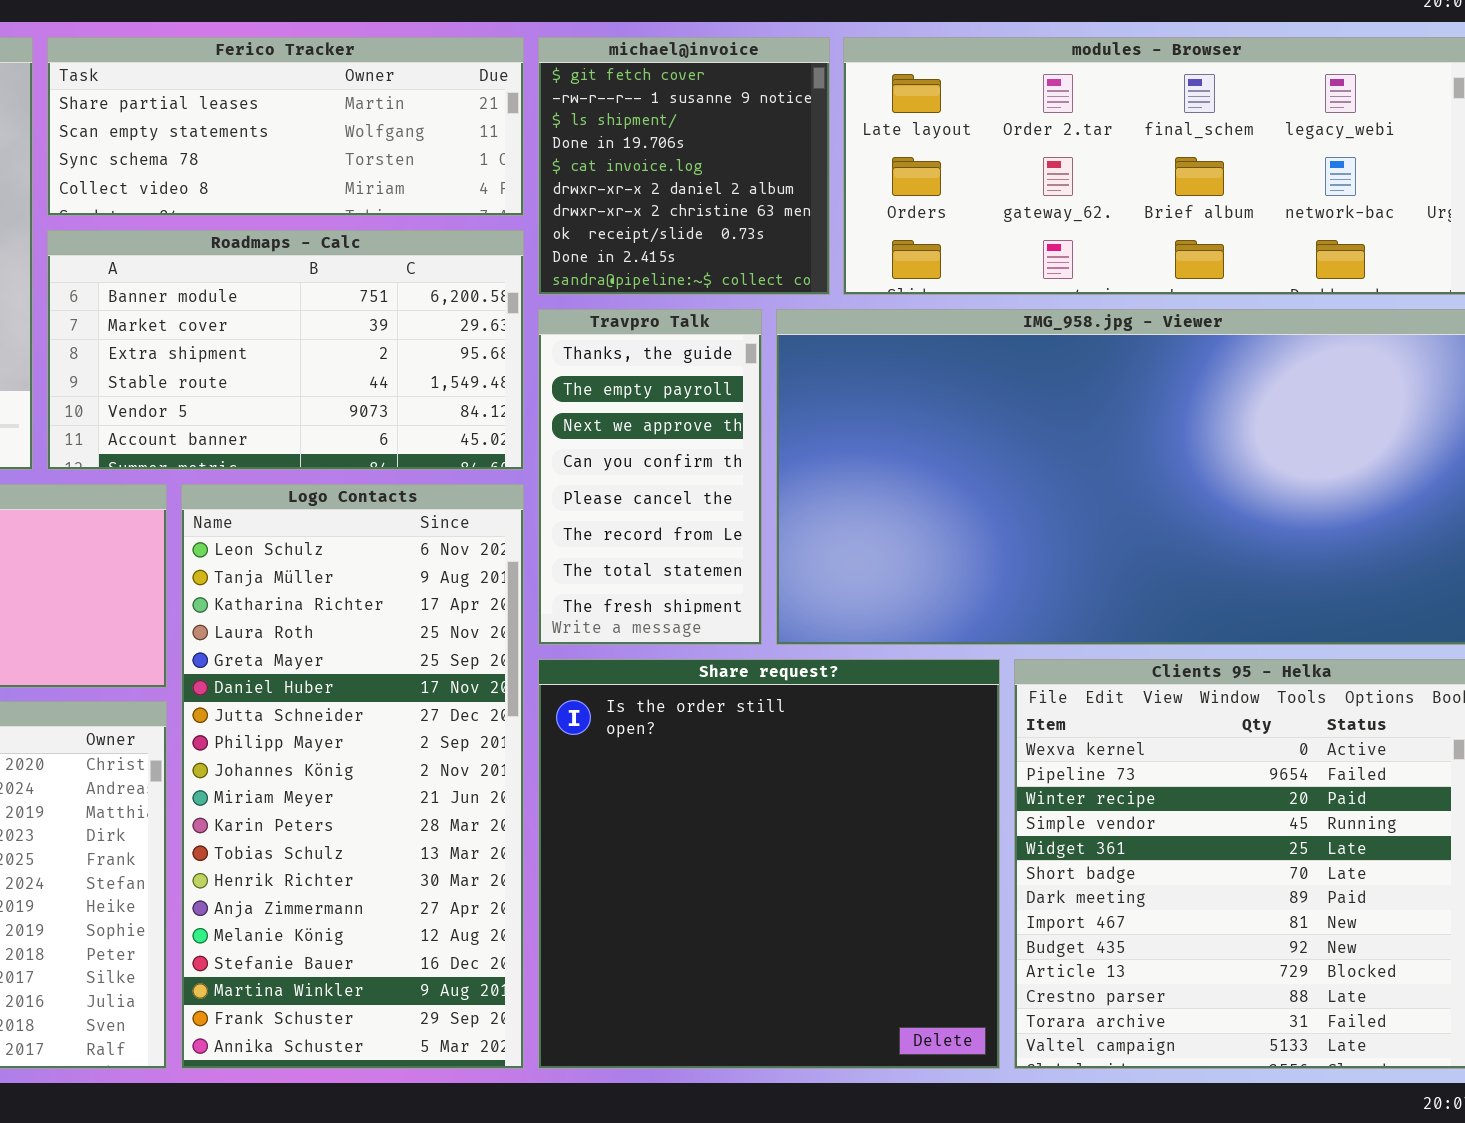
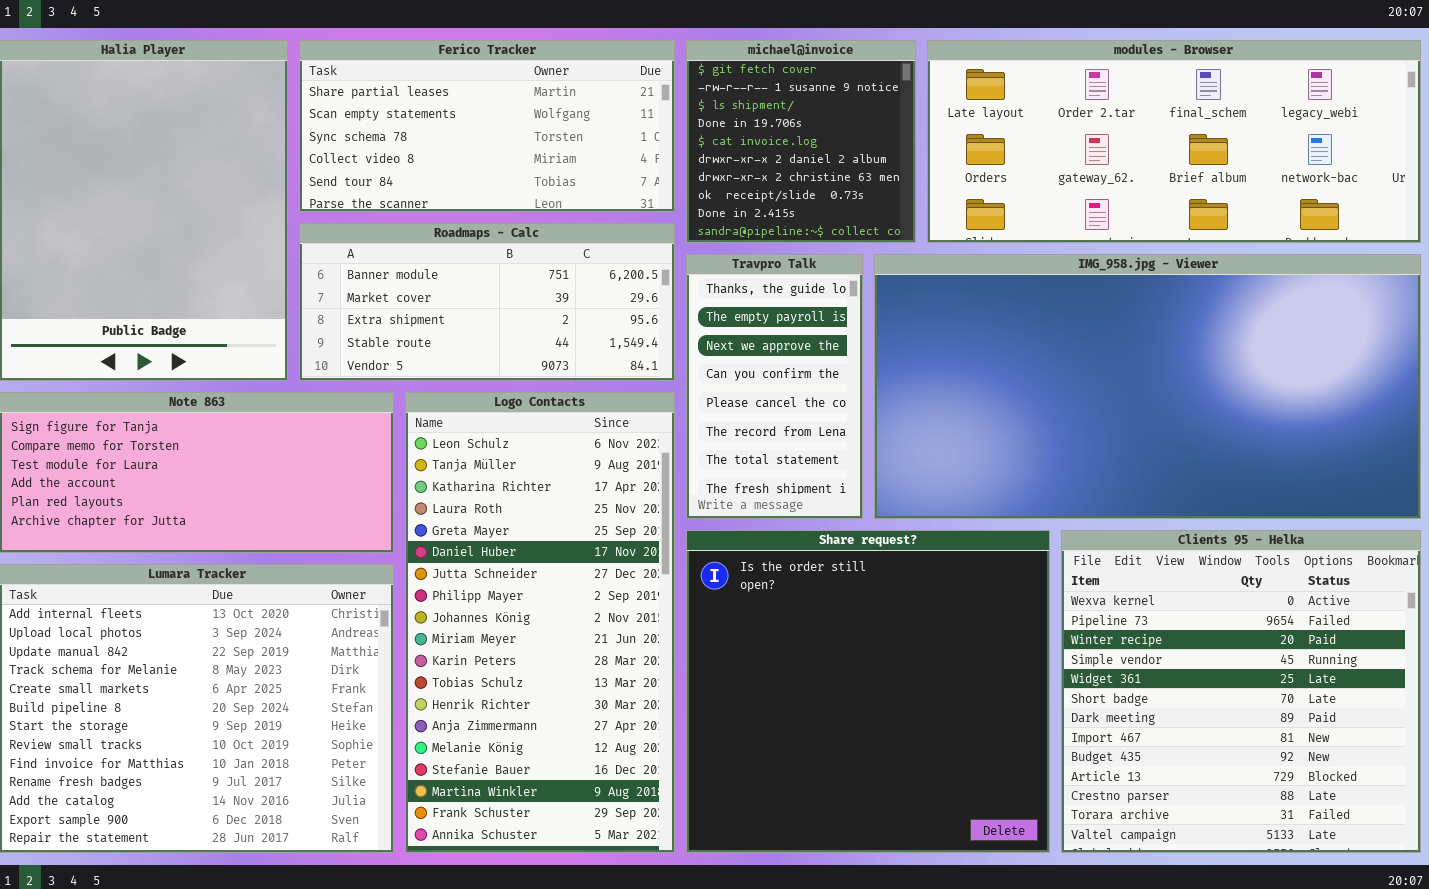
Ferico Tracker: [47,37,524,216] -> [299,40,675,212], resized
Roadmaps - Calc: [47,230,524,470] -> [299,223,675,381], resized

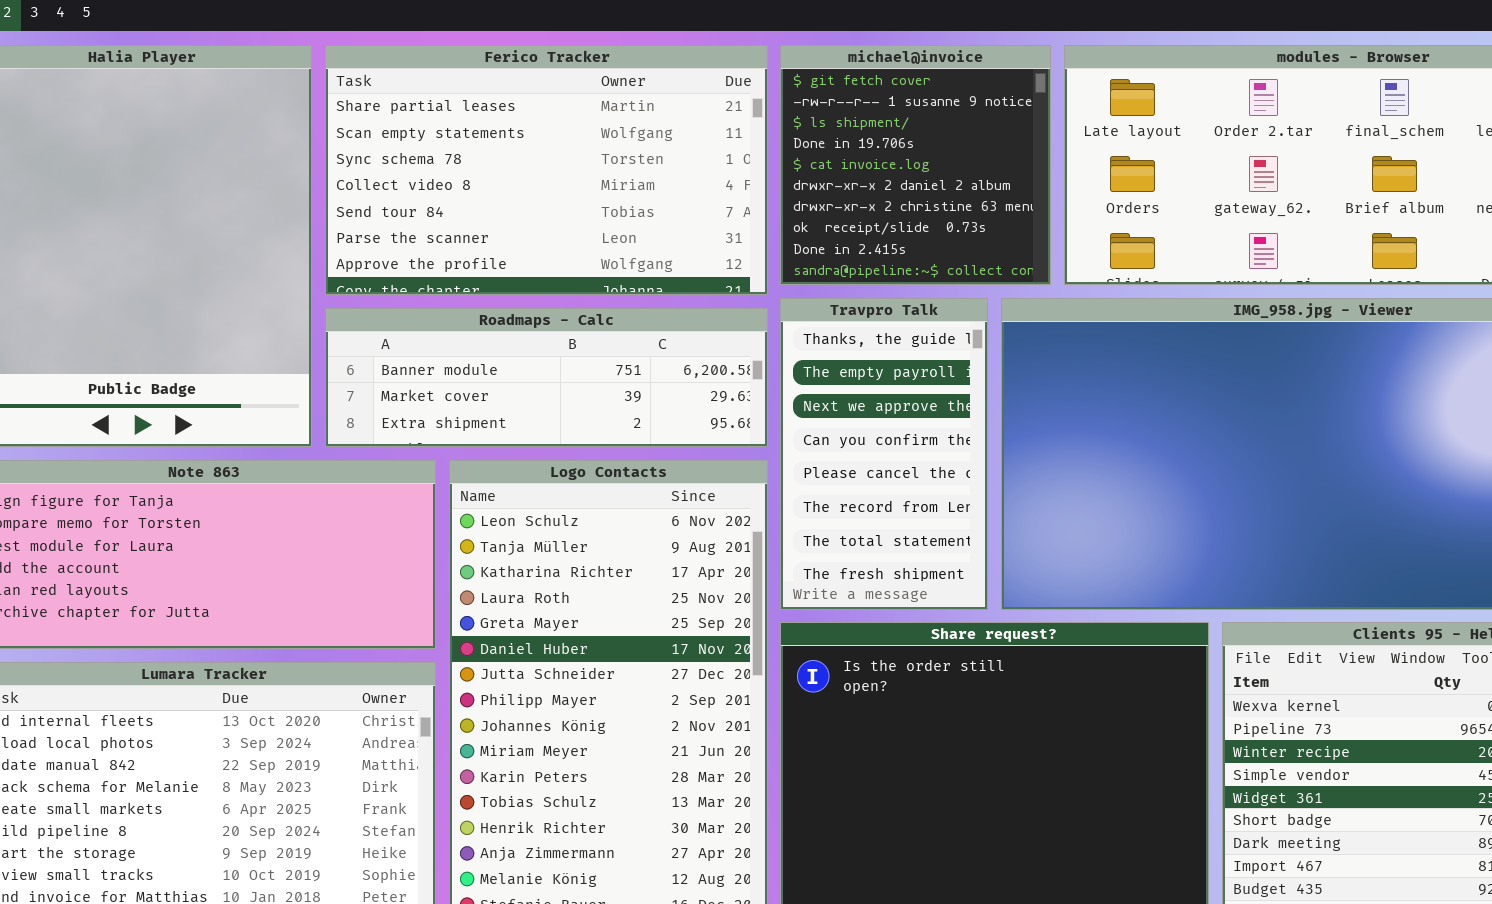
Ferico Tracker: [299,40,675,212] -> [325,45,768,295], resized
Roadmaps - Calc: [299,223,675,381] -> [325,308,768,447], resized

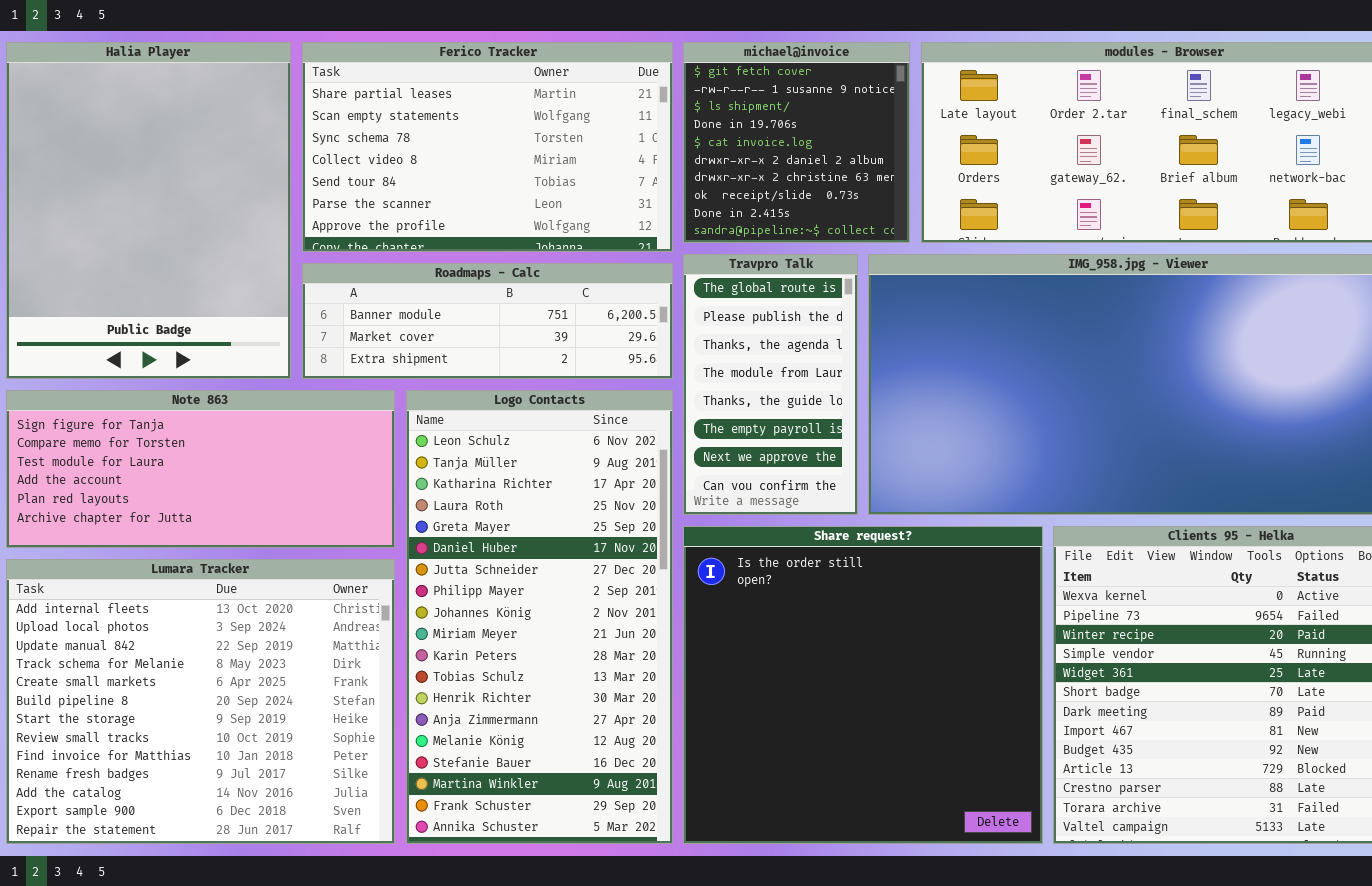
Travpro Talk: [780,298,988,610] -> [683,254,858,515], scrolled up 4 rows

